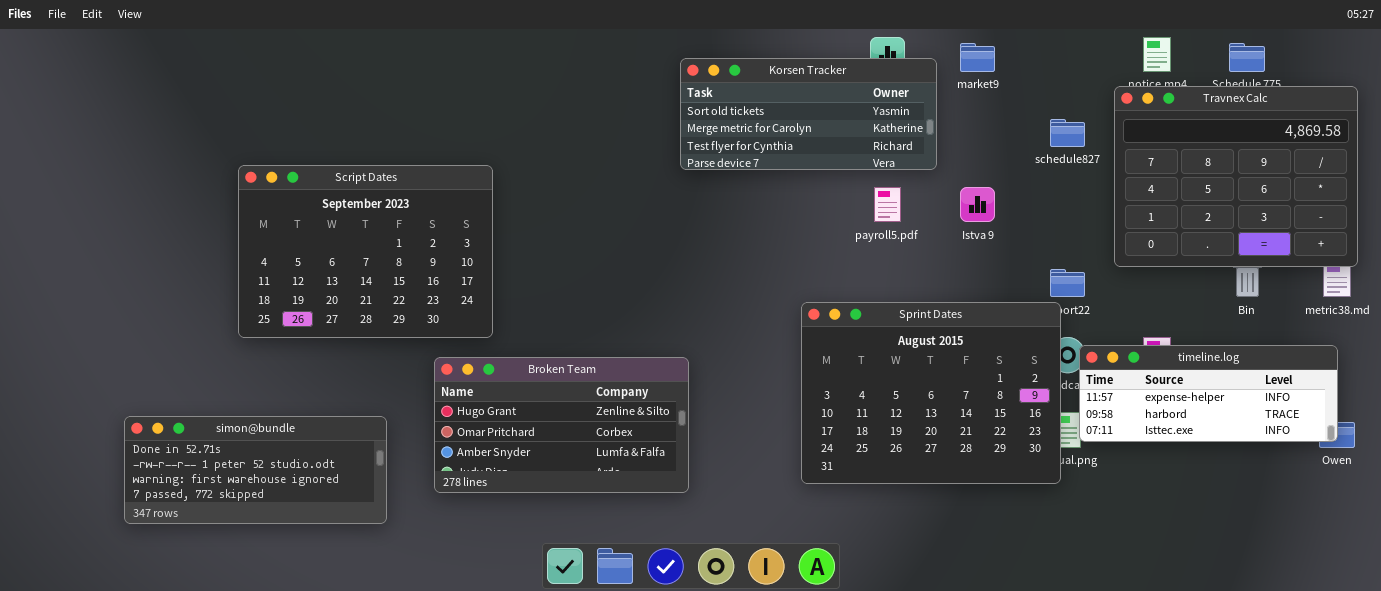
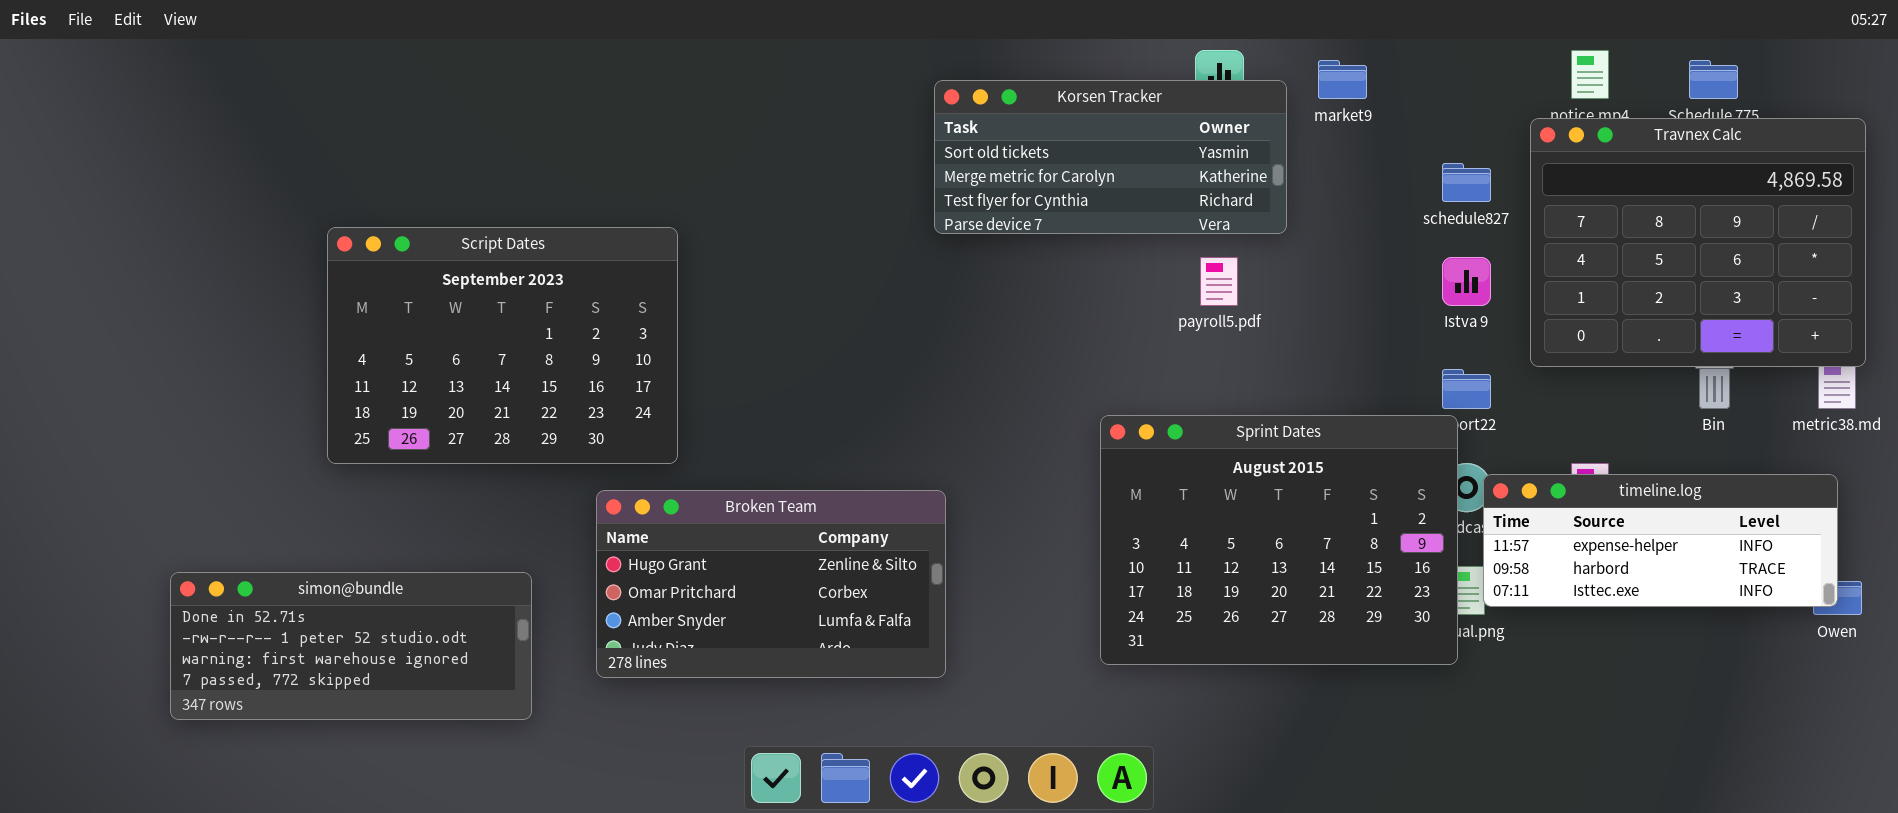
Istva 9: [960,187,995,222] -> [1442,257,1491,306], moved

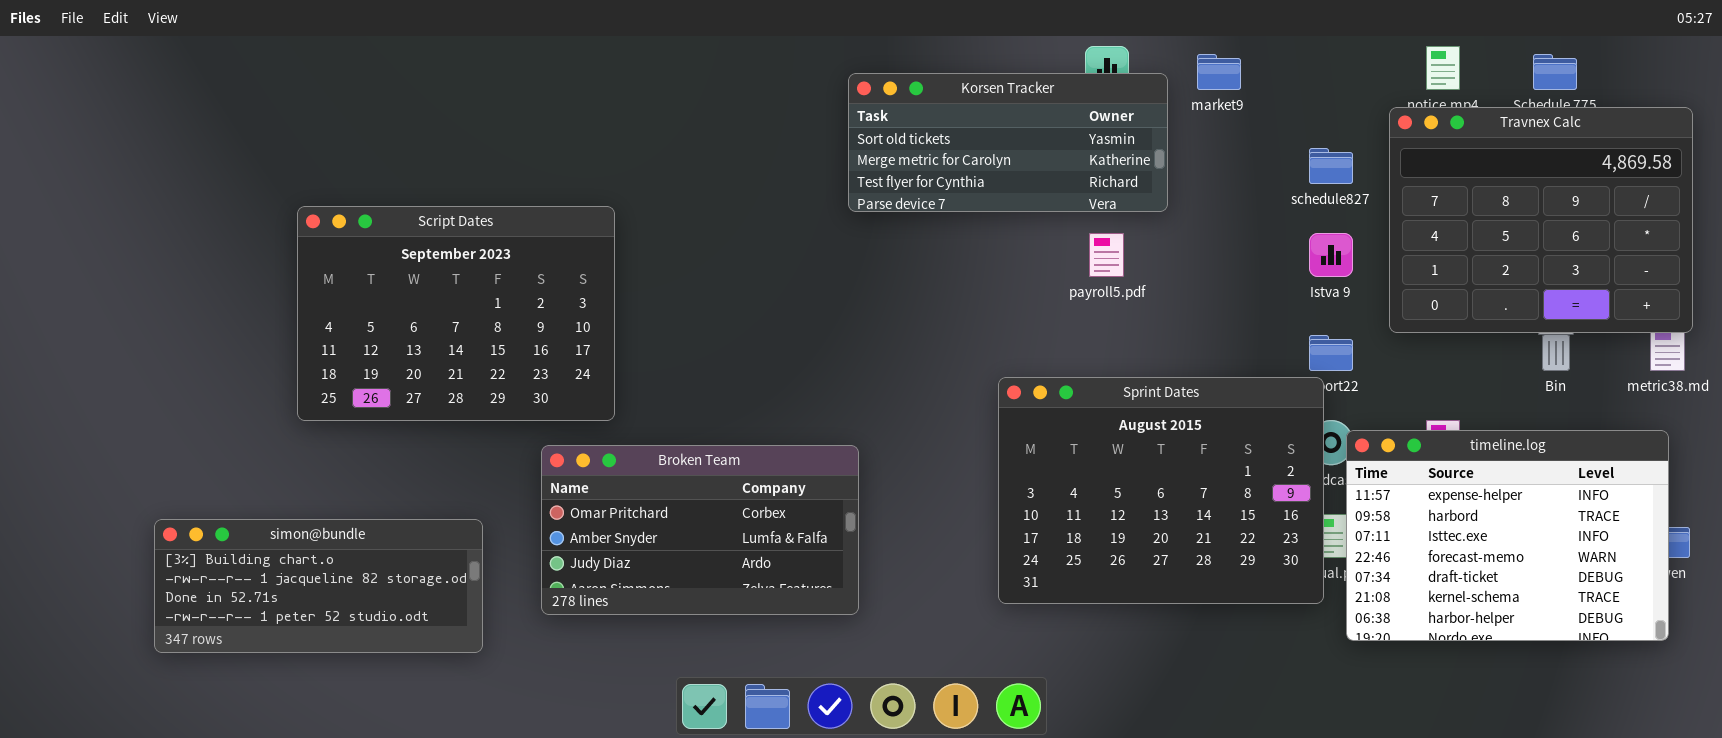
timeline.log: [1483,474,1838,607] -> [1346,430,1669,641], resized
Broken Team: [596,490,946,678] -> [541,445,859,615], scrolled down 1 row
simon@bundle: [170,572,532,720] -> [154,519,483,653], scrolled up 2 rows

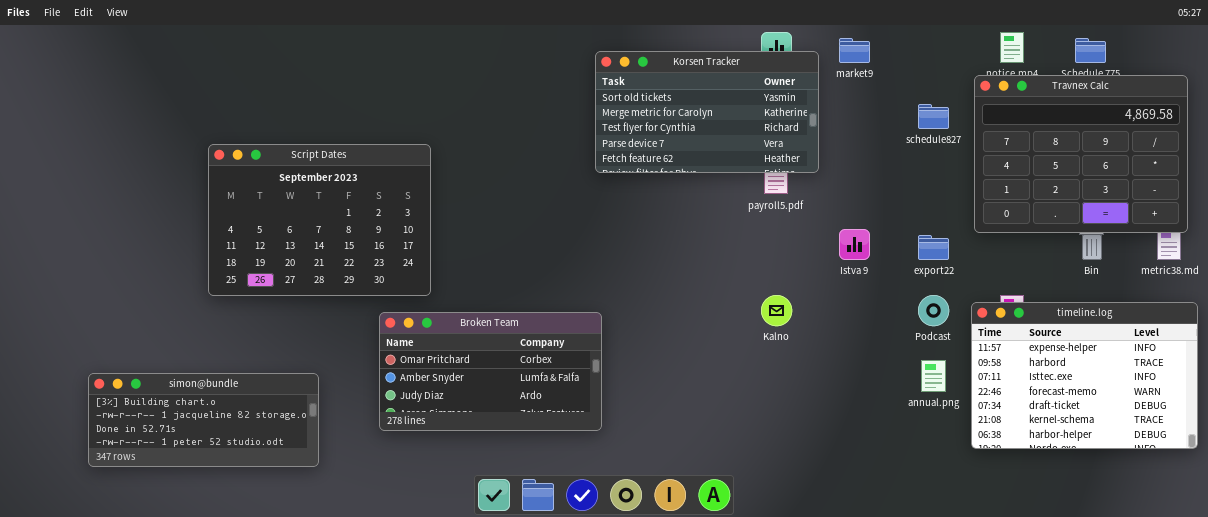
Korsen Tracker: [848,73,1168,212] -> [595,51,819,173], resized
Istva 9: [1309,233,1353,277] -> [839,229,870,260], moved
Sprint Dates: [998,377,1324,604] -> none, closed
timeline.log: [1346,430,1669,641] -> [971,302,1198,449], moved
simon@bundle: [154,519,483,653] -> [88,373,319,467], moved

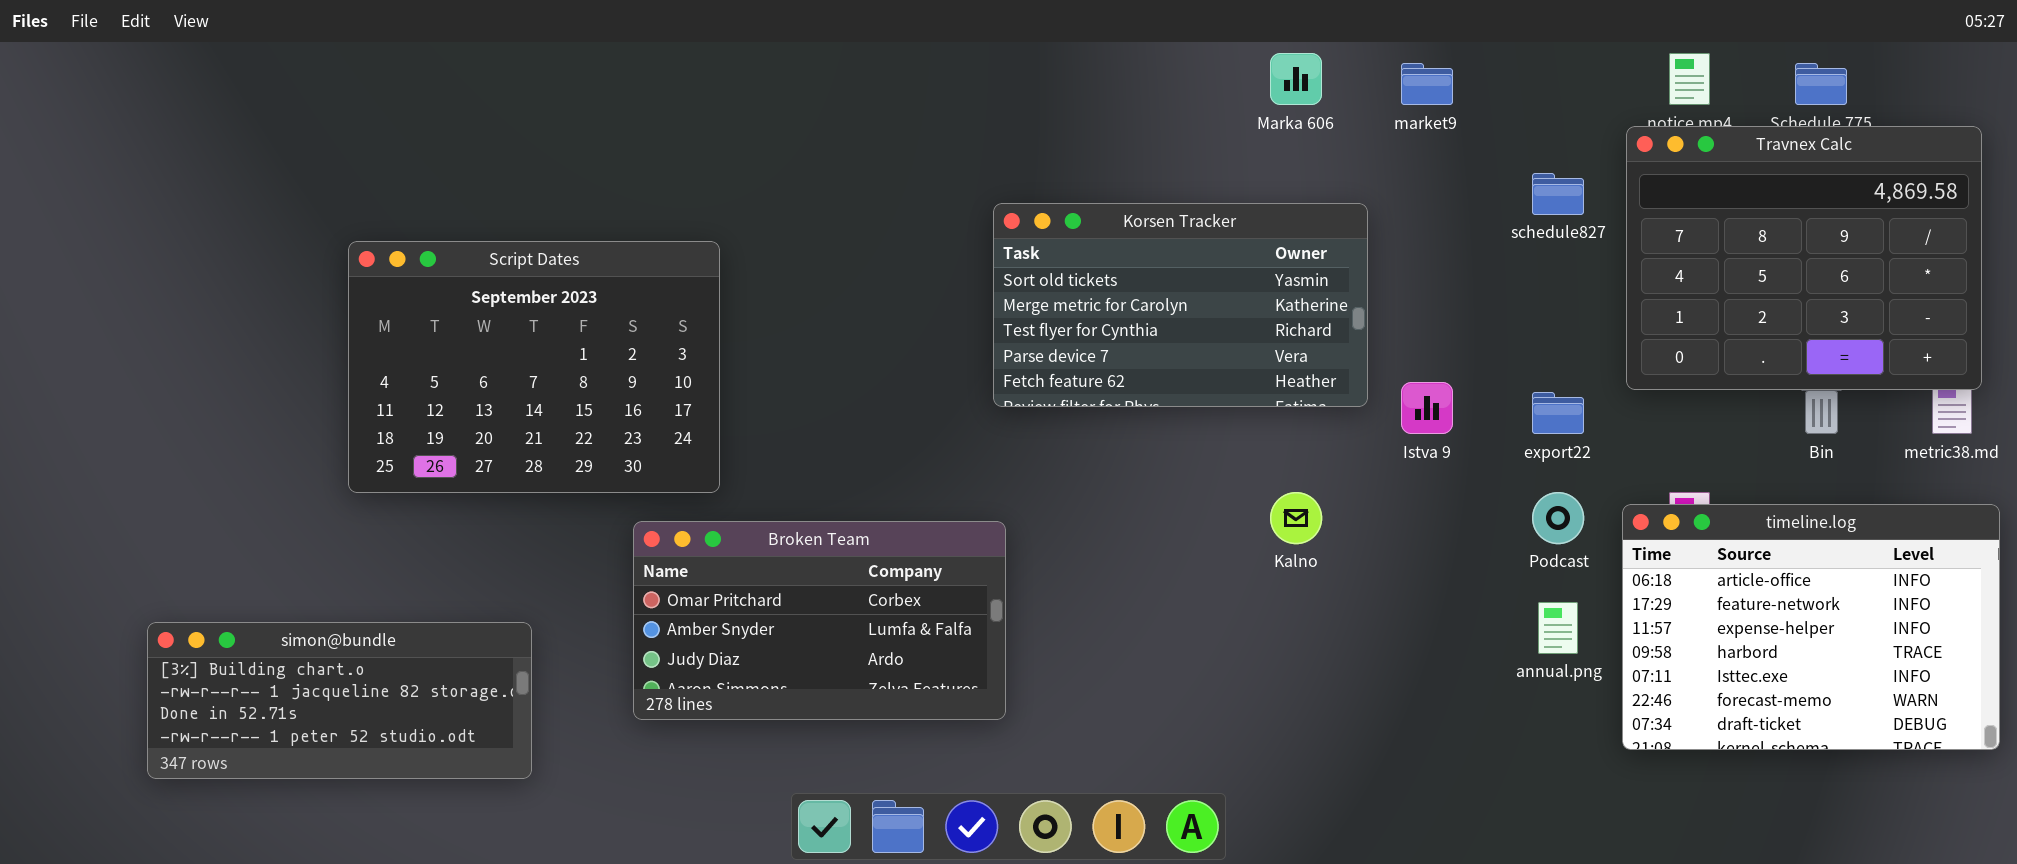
Korsen Tracker: [595,51,819,173] -> [993,203,1368,407], moved
timeline.log: [971,302,1198,449] -> [1622,504,2000,750], scrolled up 2 rows

